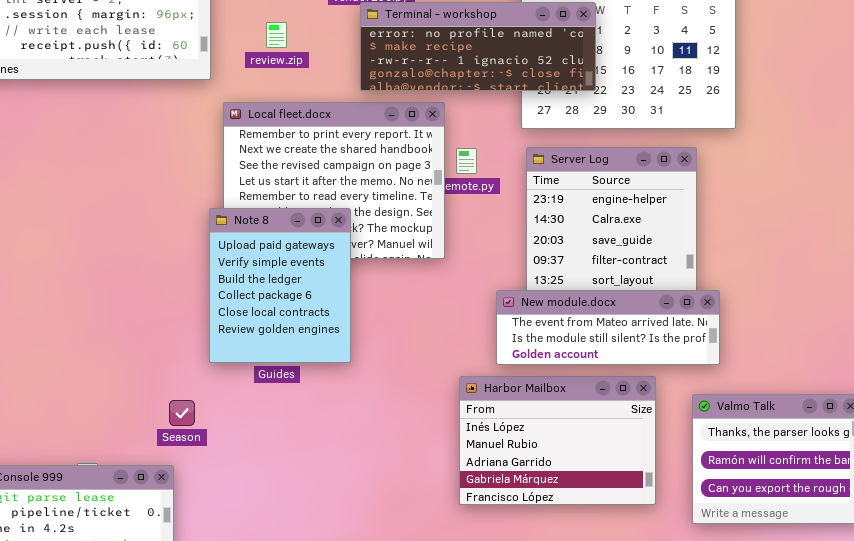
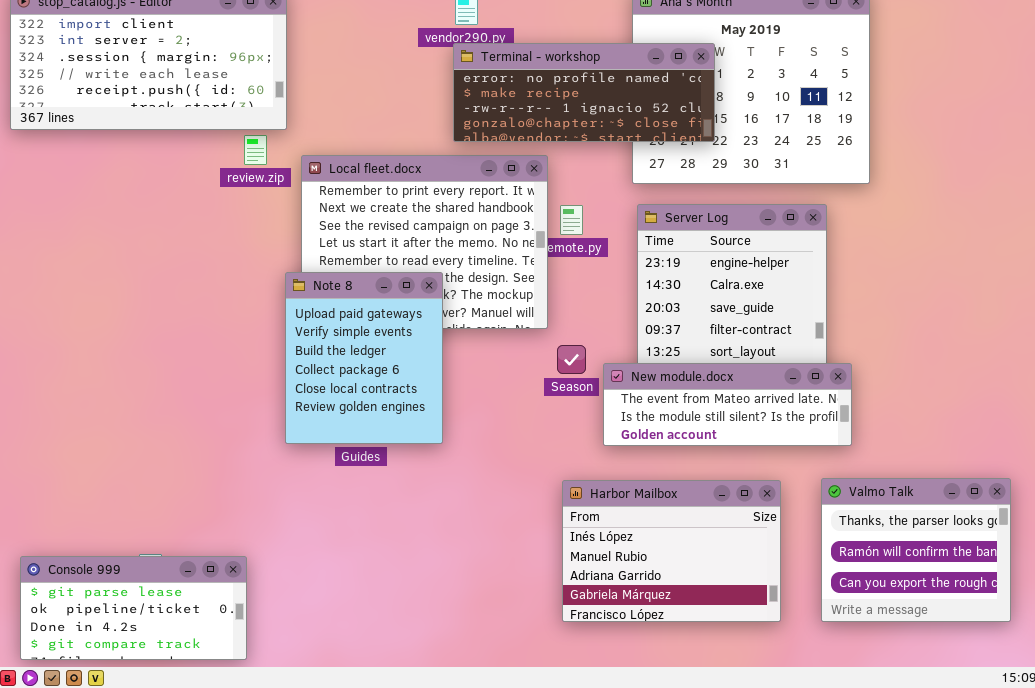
review.zip: [266,22,287,48] -> [244,135,267,165], moved
Harbor Mailbox: [459,376,656,505] -> [562,480,781,622], moved
Season: [169,400,195,426] -> [557,345,586,374], moved

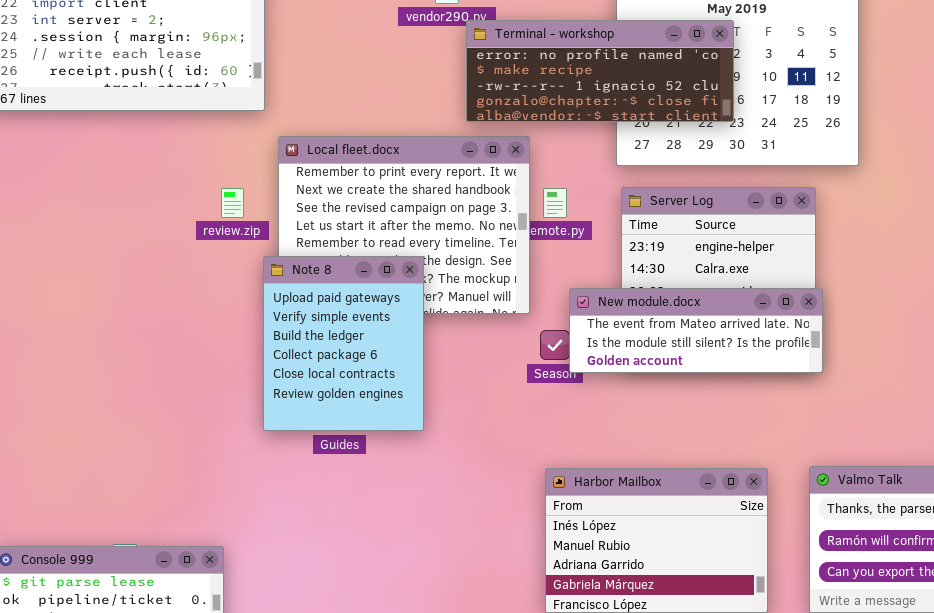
Terminal - workshop: [453,43,715,142] -> [466,20,734,122], moved
review.zip: [244,135,267,165] -> [221,188,244,218], moved
New module.docx: [603,363,852,446] -> [569,288,823,373], moved

